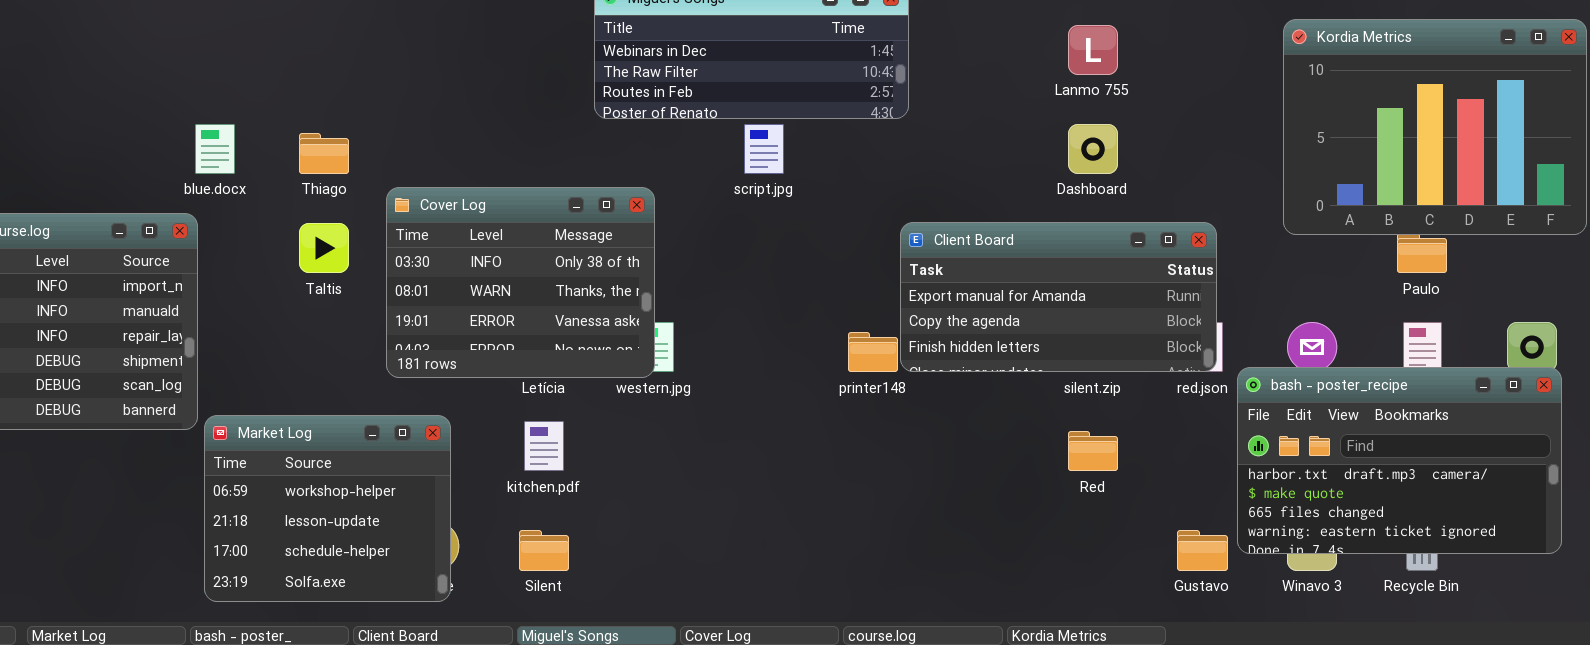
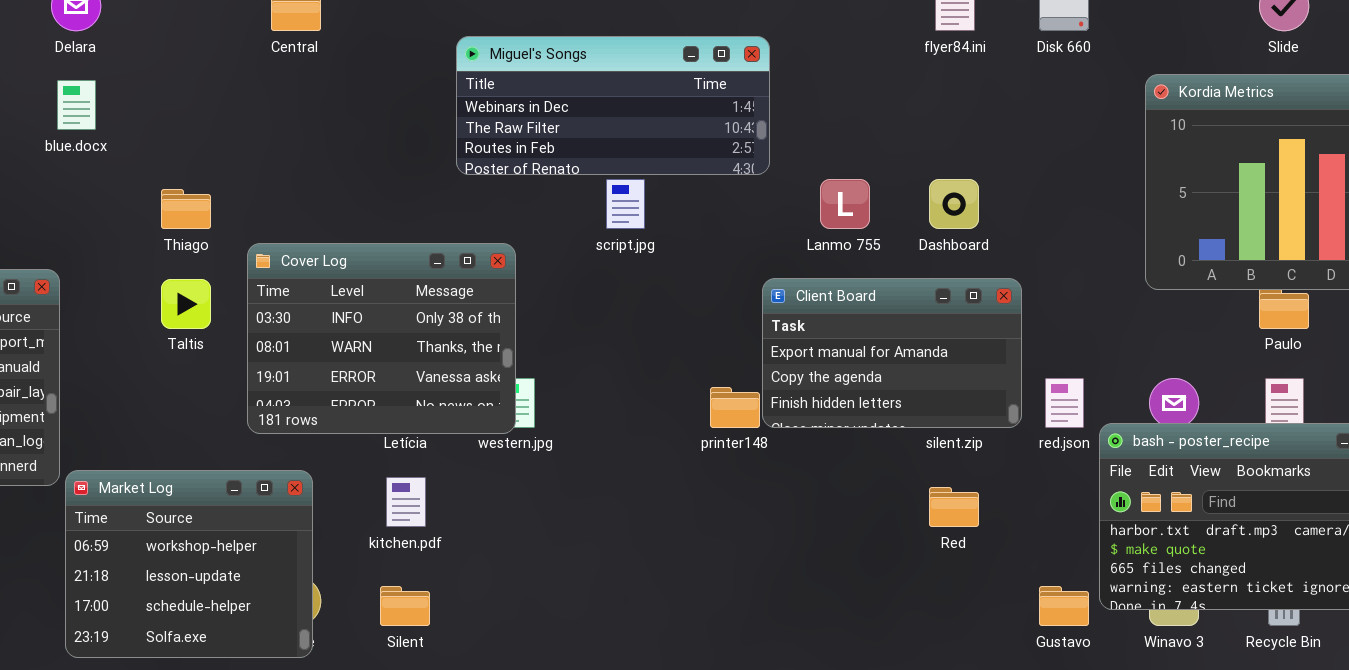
Lanmo 755: [1068,25,1118,75] -> [820,179,870,229], moved
blue.docx: [195,124,235,174] -> [57,80,96,130], moved
Client Board: [900,222,1217,372] -> [762,278,1022,428], resized

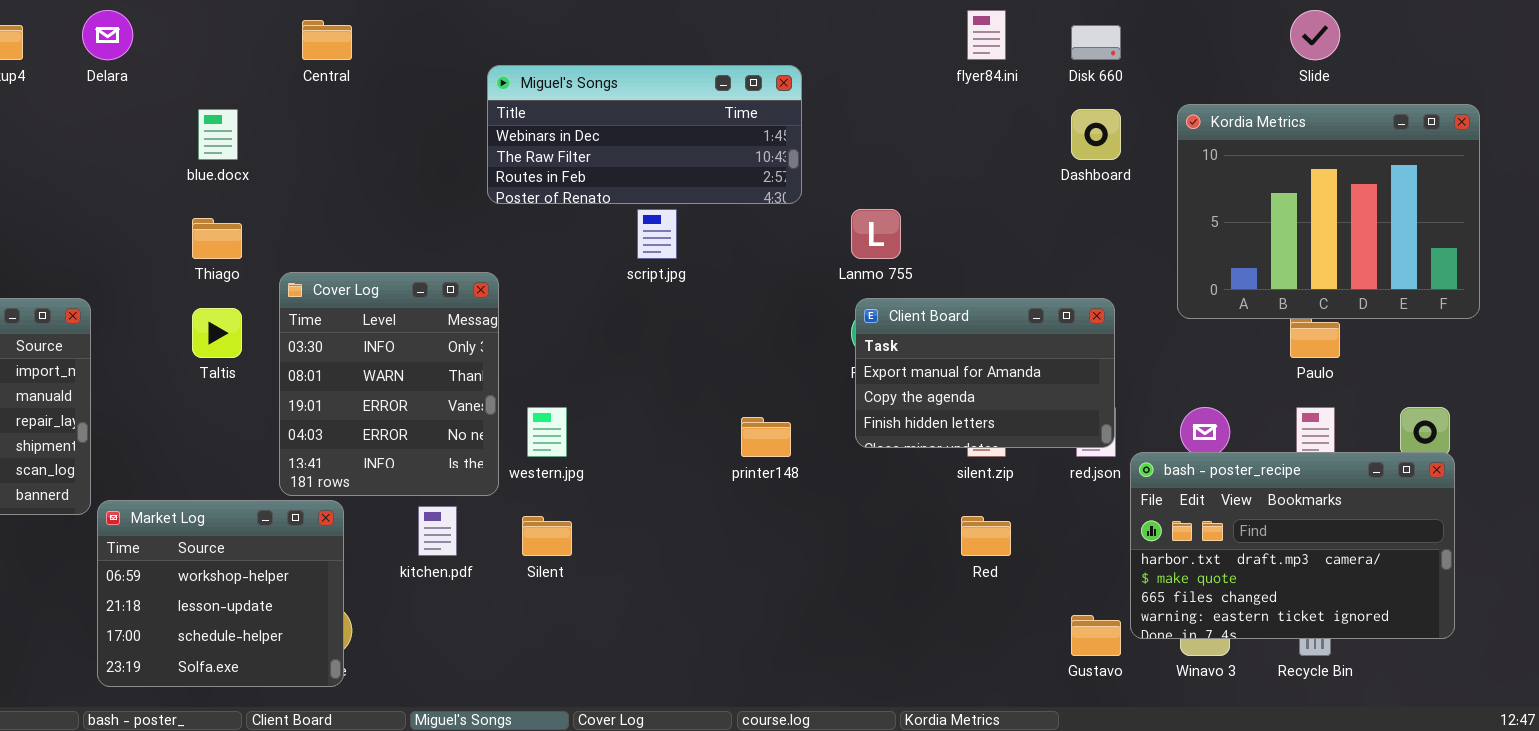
blue.docx: [57,80,96,130] -> [198,109,238,160], moved
Dashboard: [929,179,979,229] -> [1071,109,1121,160], moved
Cover Log: [247,243,516,434] -> [279,272,499,496], resized
Client Board: [762,278,1022,428] -> [855,298,1115,448], moved
Silent: [380,586,430,626] -> [522,516,572,556], moved

